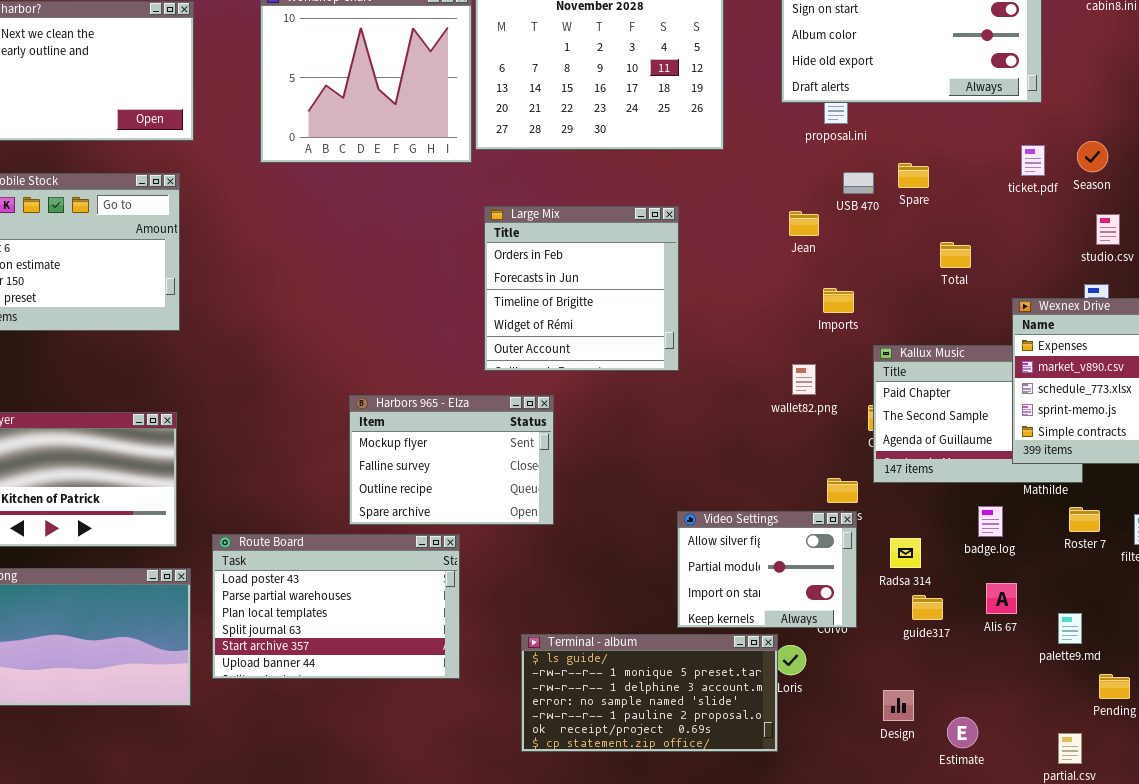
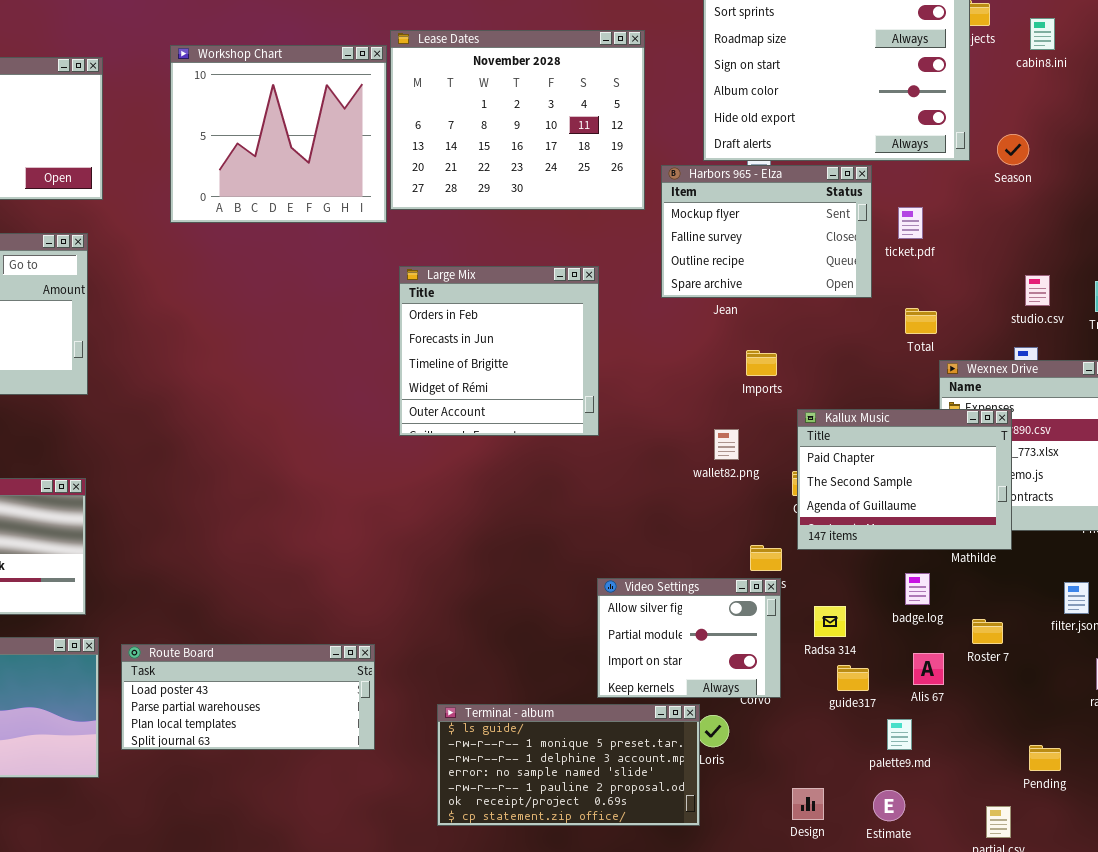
Season: [1077,141,1108,172] -> [997,134,1029,165], moved
ticket.pdf: [1021,145,1045,176] -> [898,207,923,239], moved
Total: [940,242,971,268] -> [905,308,937,334], moved
Kallux Music: [873,345,1083,483] -> [797,409,1012,550], raised
Harbors 965 - Elza: [349,395,554,525] -> [661,165,872,298], moved
Roster 7: [1069,507,1100,532] -> [972,619,1003,644], moved
Route Board: [212,534,460,679] -> [121,644,375,750], resized
palette9.md: [1058,613,1082,644] -> [887,719,912,750], moved
Design: [883,690,914,721] -> [792,788,824,820], moved

